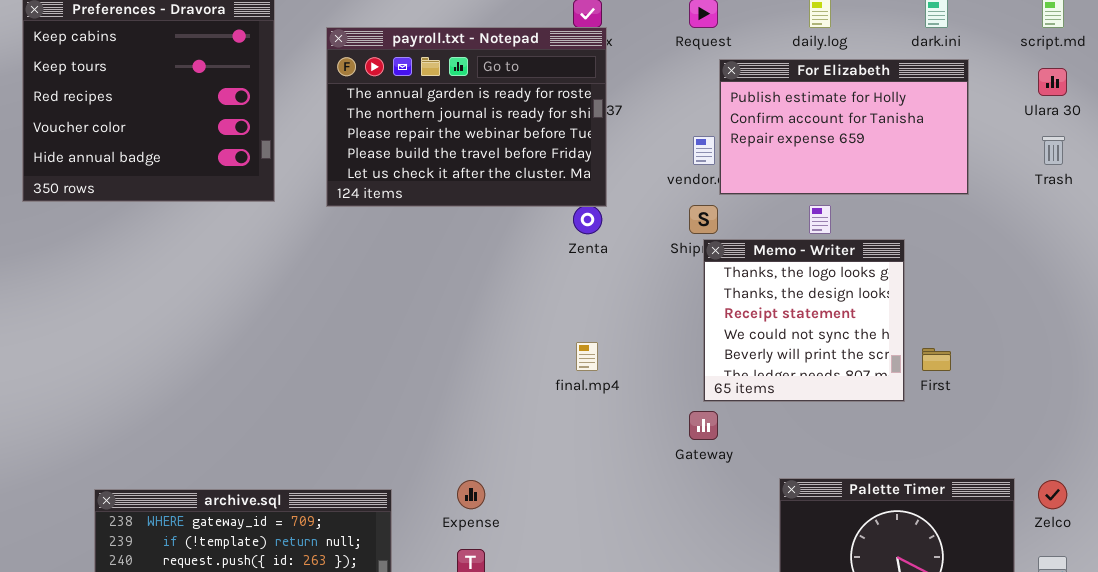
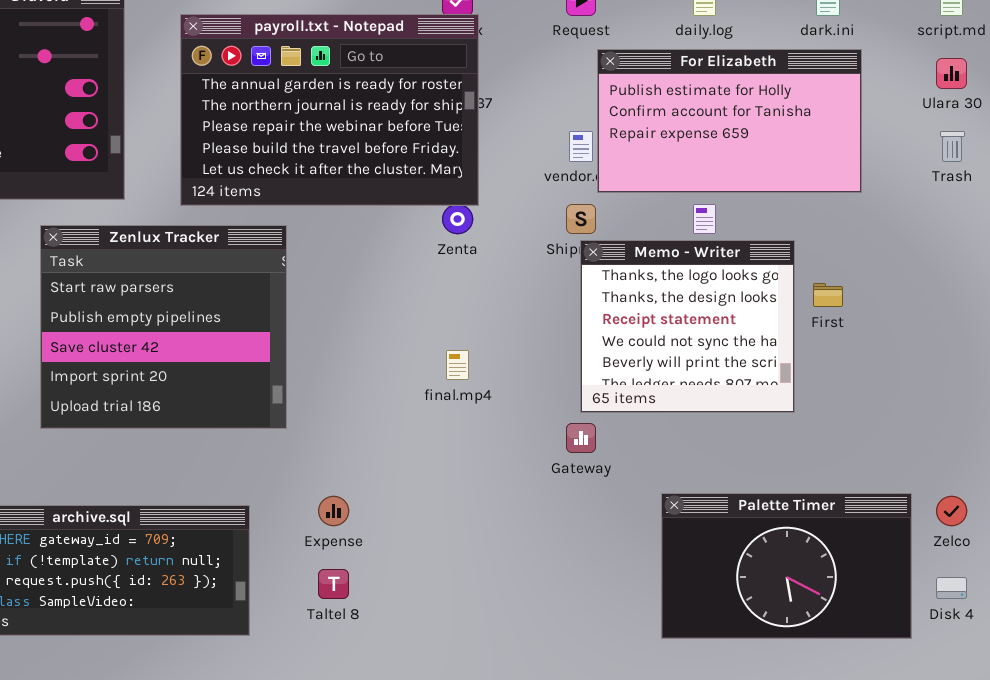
Zenlux Tracker: none -> [40,225,287,429], opened
First: [922,348,951,371] -> [813,283,843,307], moved

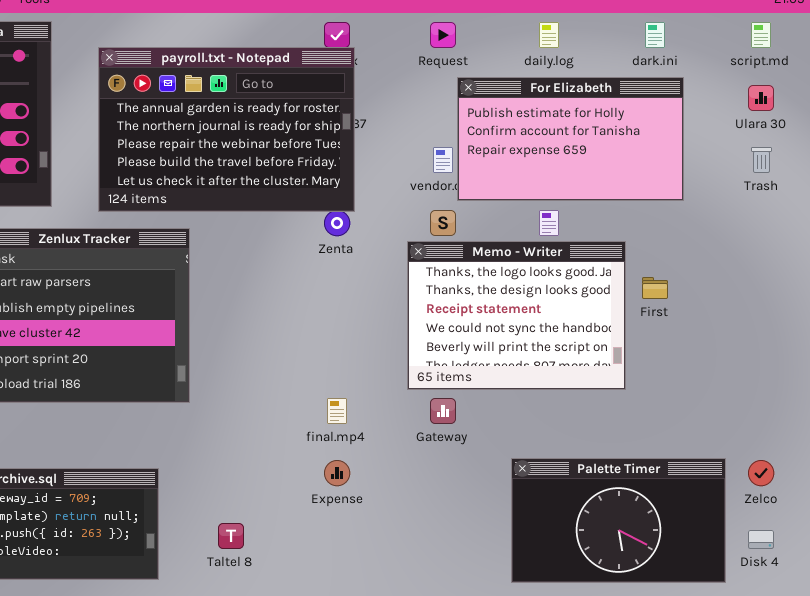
Memo - Writer: [580,240,795,413] -> [407,241,626,390], resized
final.mp4: [446,350,469,380] -> [327,398,347,424], moved
Expense: [318,496,349,526] -> [324,460,350,486], moved

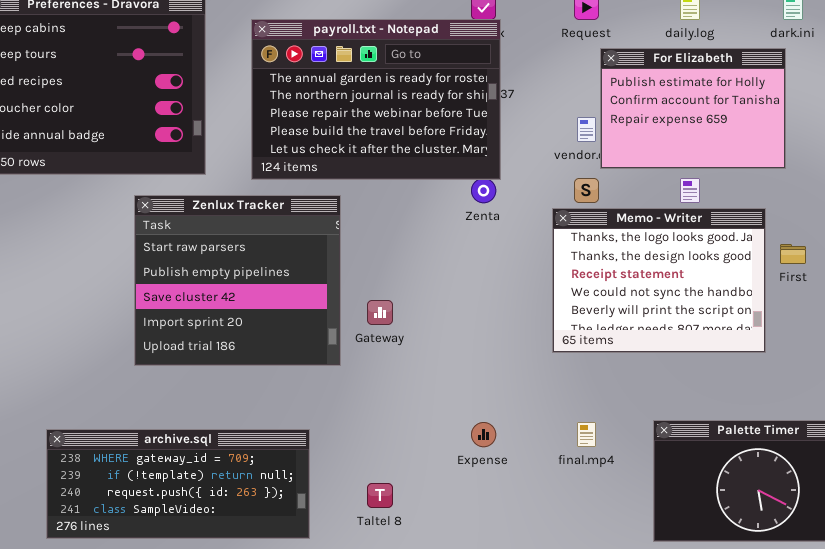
For Elizabeth: [457,77,684,201] -> [600,48,786,169], resized
final.mp4: [327,398,347,424] -> [577,422,596,447], moved
Gateway: [430,398,456,424] -> [367,300,393,325], moved

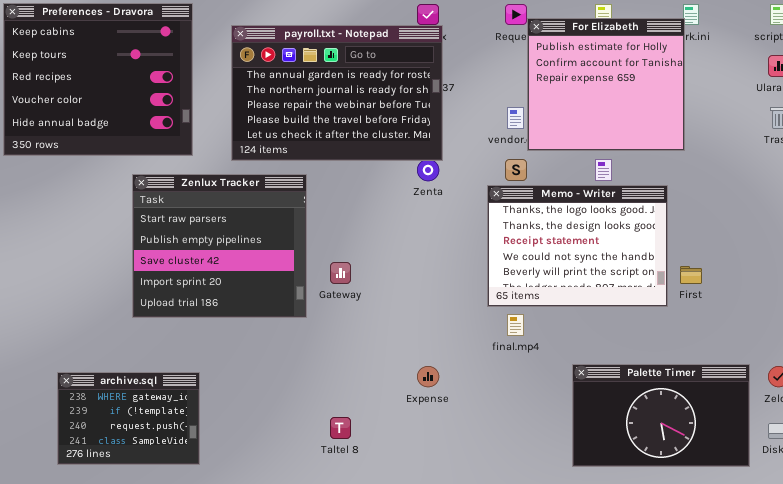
For Elizabeth: [600,48,786,169] -> [527,18,685,151], resized
First: [780,244,806,264] -> [680,266,702,284], moved
final.mp4: [577,422,596,447] -> [507,314,524,336], moved
archive.sql: [46,429,310,539] -> [57,372,200,465], resized

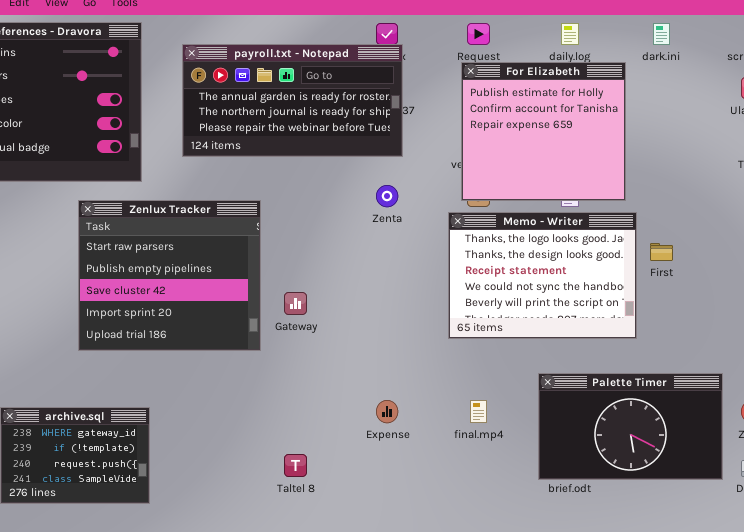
For Elizabeth: [527,18,685,151] -> [461,62,626,201], moved
payroll.txt - Notepad: [231,25,443,161] -> [182,44,403,157], resized
First: [680,266,702,284] -> [650,243,673,261], moved
final.mp4: [507,314,524,336] -> [470,400,487,423], moved
Palette Timer: [572,364,750,467] -> [538,373,723,480], moved

